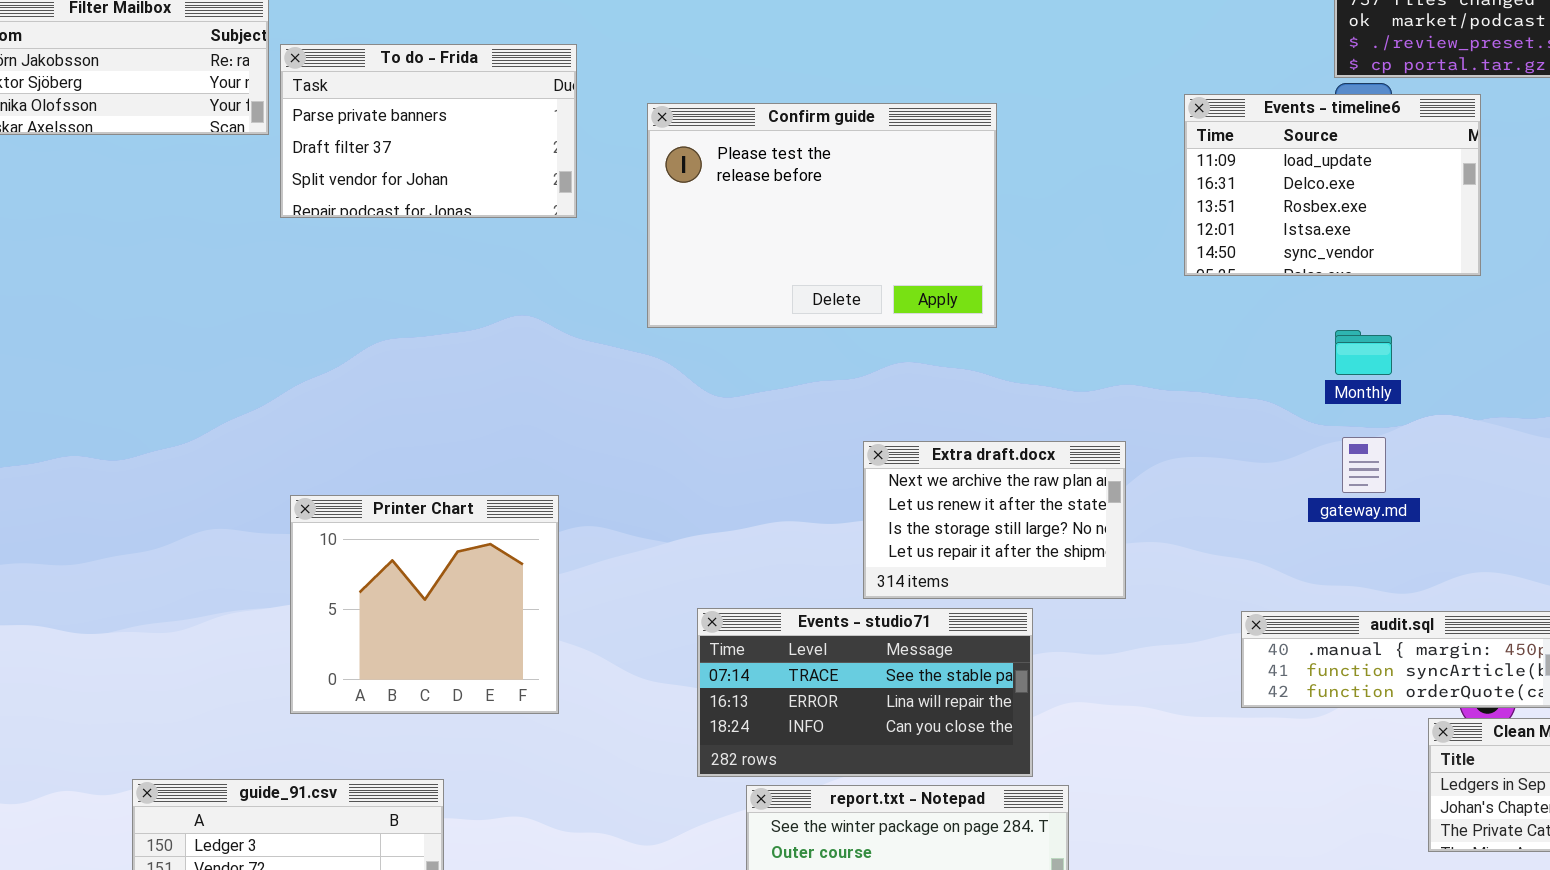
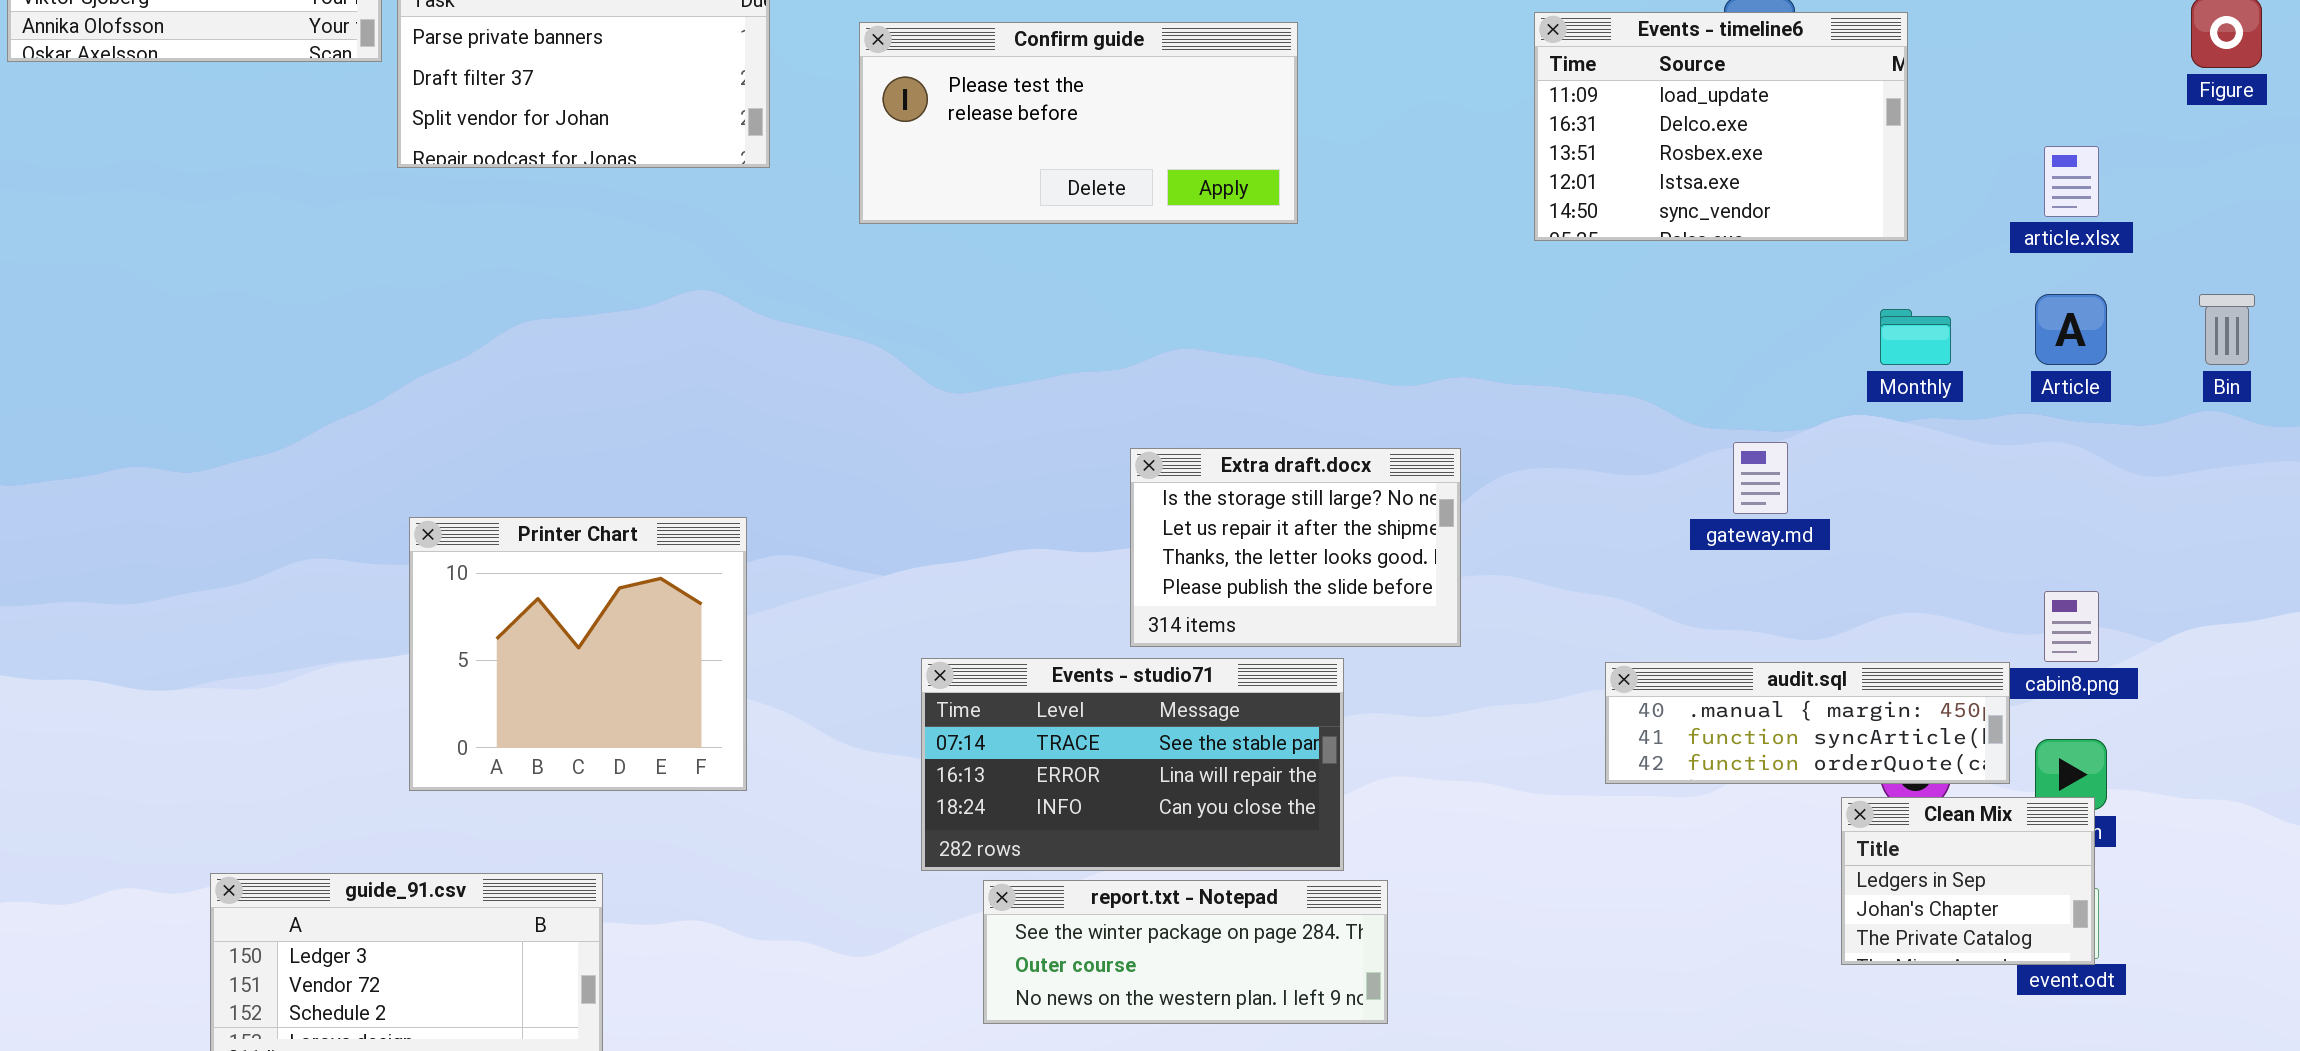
Confirm guide: [647,103,997,328] -> [859,22,1298,224], resized
Monthly: [1335,330,1392,375] -> [1880,309,1951,365], moved
Extra draft.docx: [863,441,1126,599] -> [1130,448,1461,647], scrolled down 2 rows

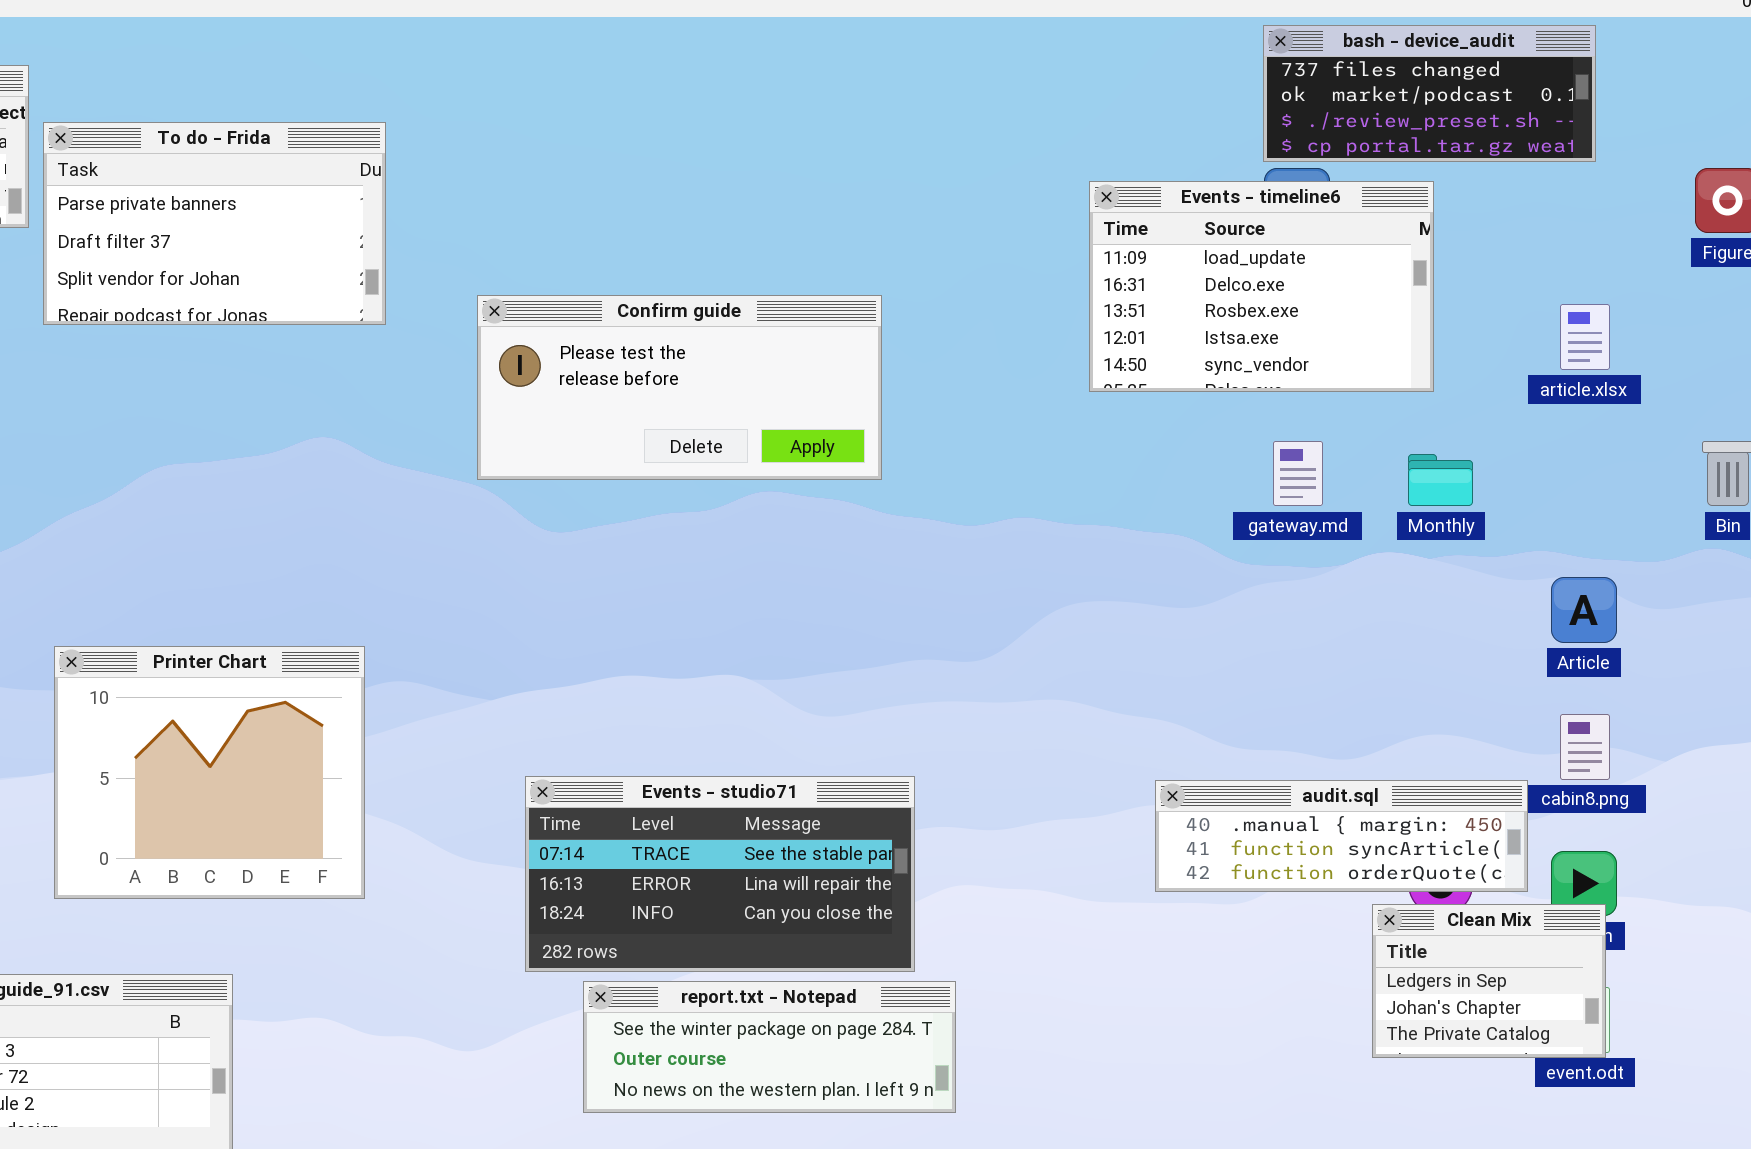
Confirm guide: [859,22,1298,224] -> [477,295,882,480], moved
Article: [2035,294,2107,365] -> [1551,577,1617,643], moved
gateway.md: [1733,442,1788,514] -> [1273,441,1323,506], moved
Extra draft.docx: [1130,448,1461,647] -> none, closed

